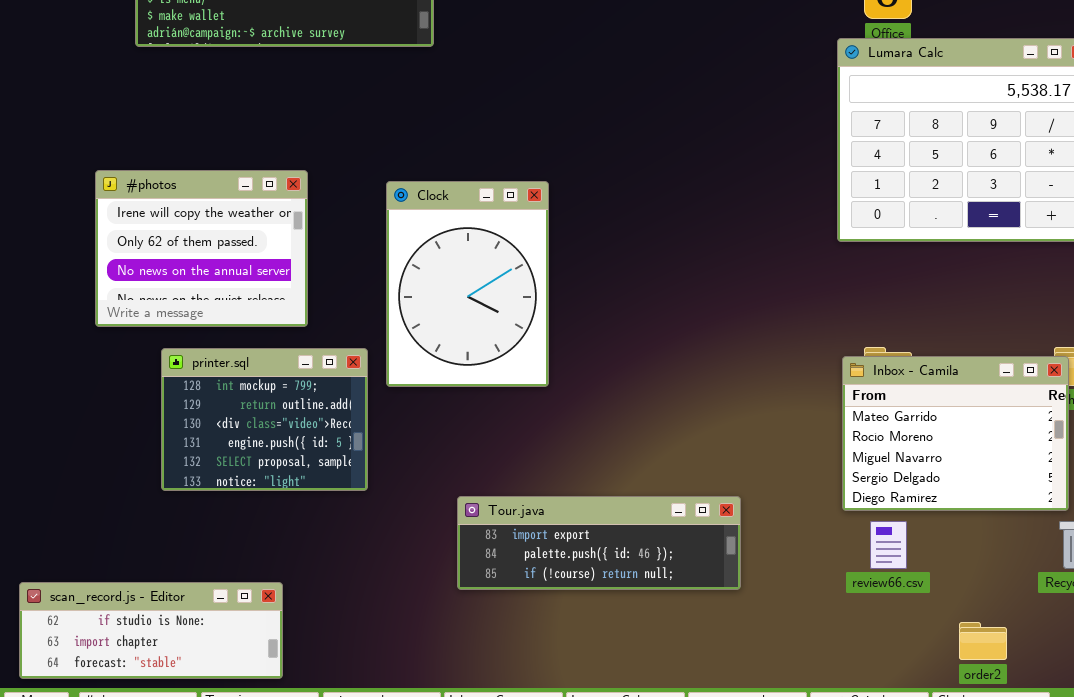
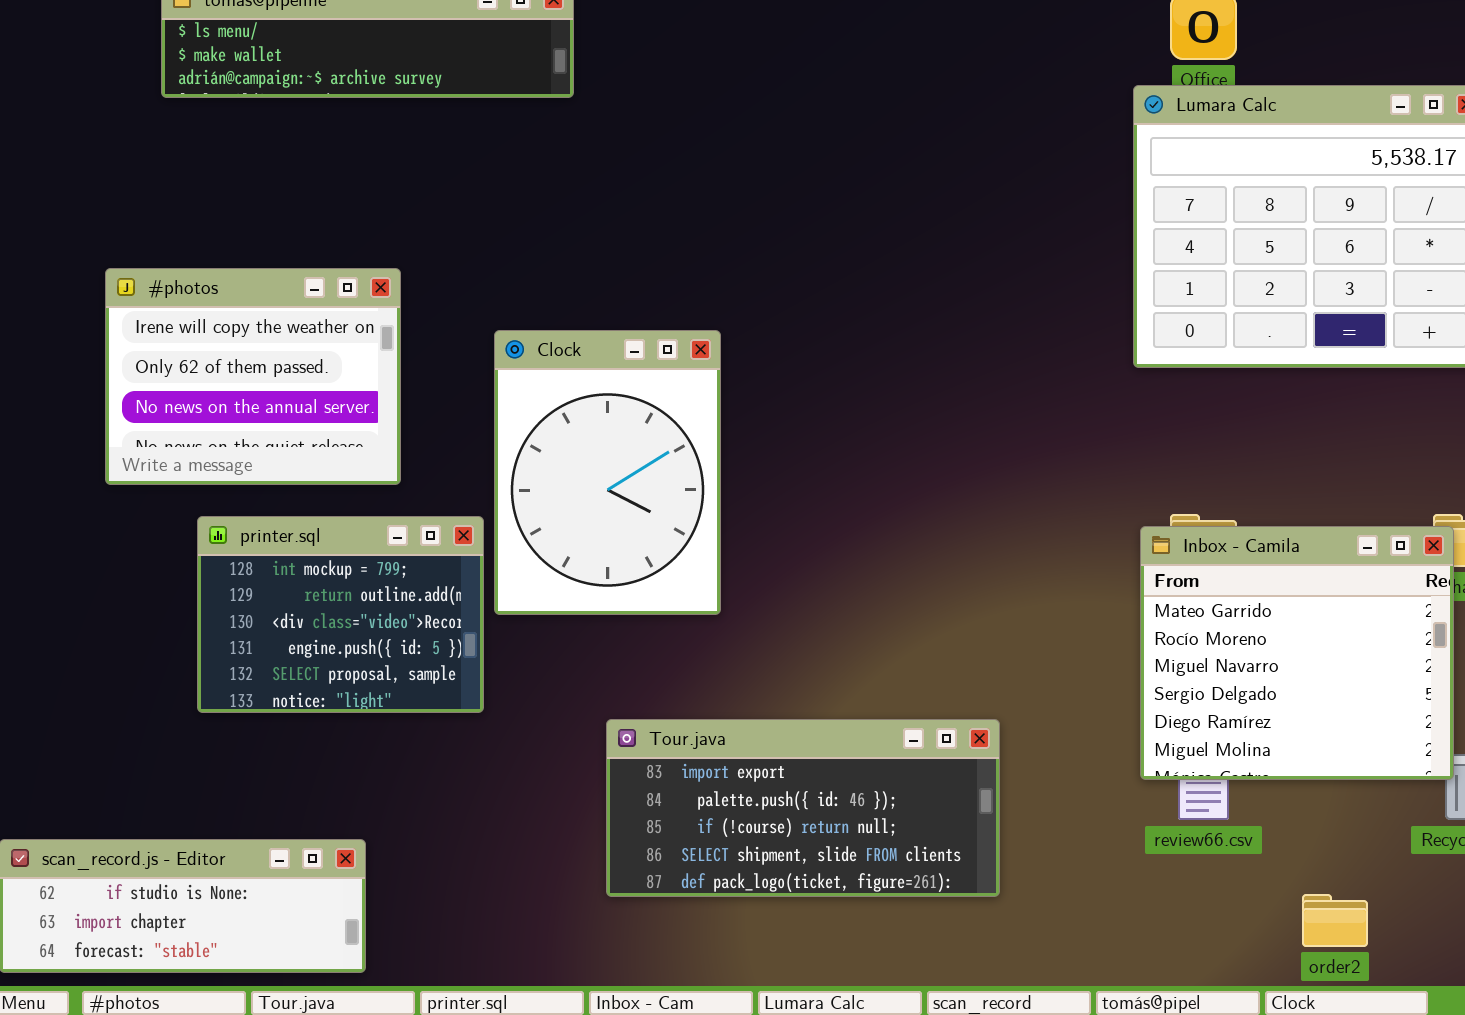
Clock: [386,181,549,387] -> [494,330,721,615], moved
Inbox - Camila: [842,356,1069,511] -> [1140,526,1454,780], resized
Tour.java: [457,496,741,590] -> [606,719,1000,897], resized

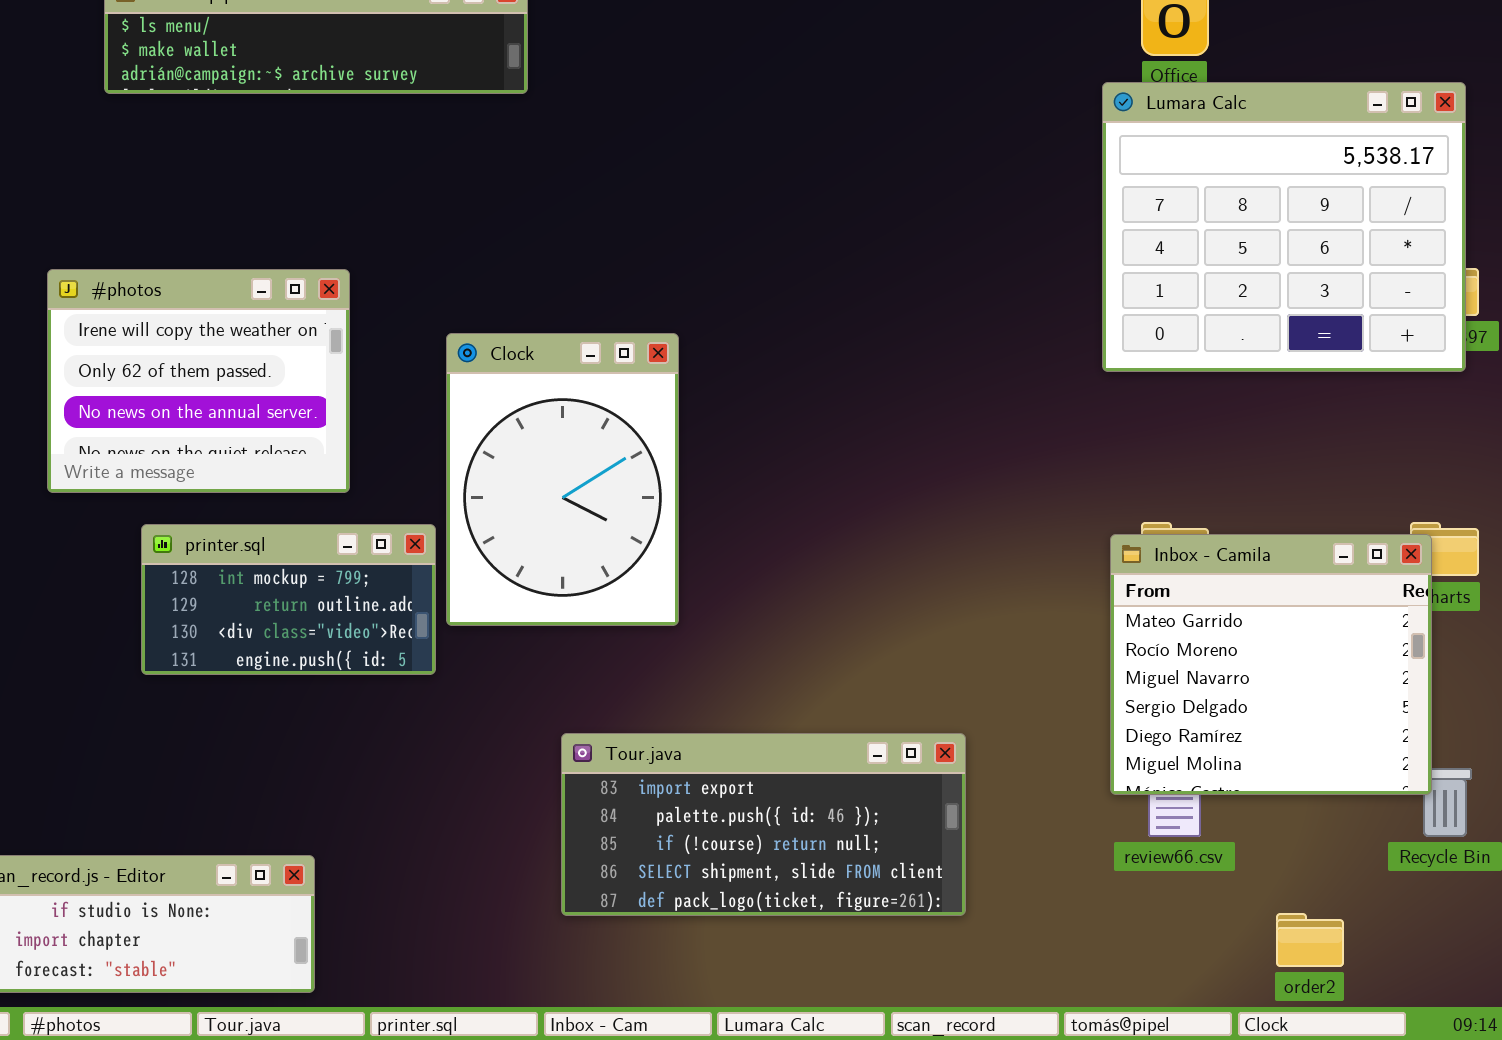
printer.sql: [197,516,484,713] -> [141,524,436,675], resized

